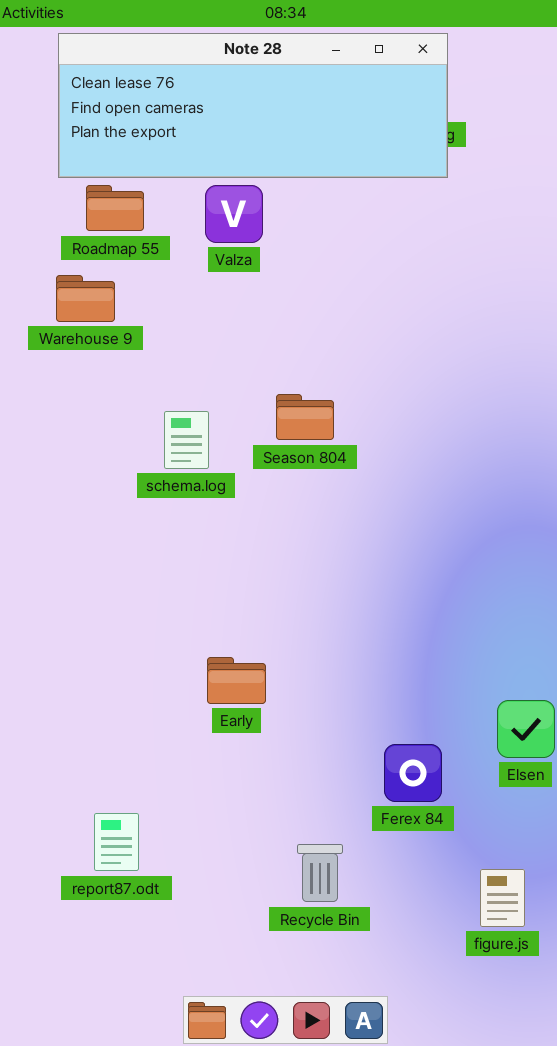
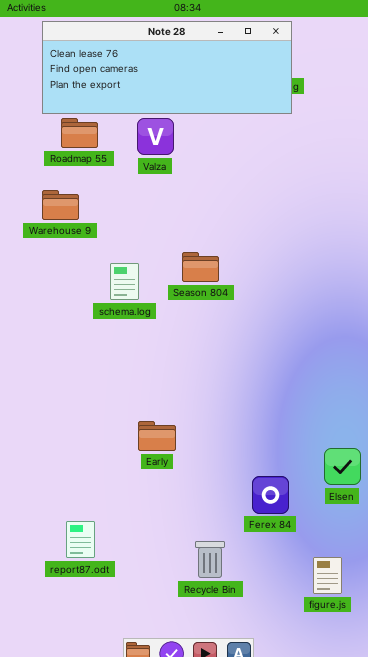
Warehouse 9: [56,275,115,322] -> [42,190,79,220], moved

